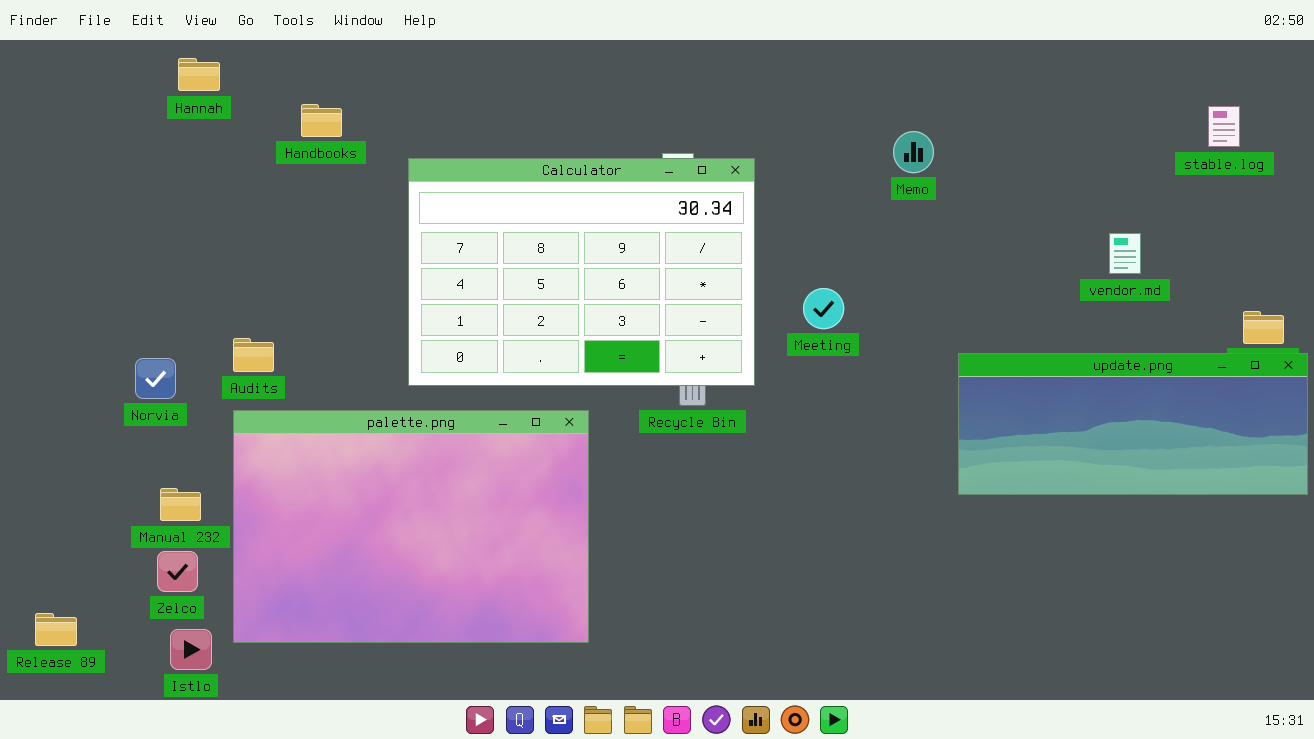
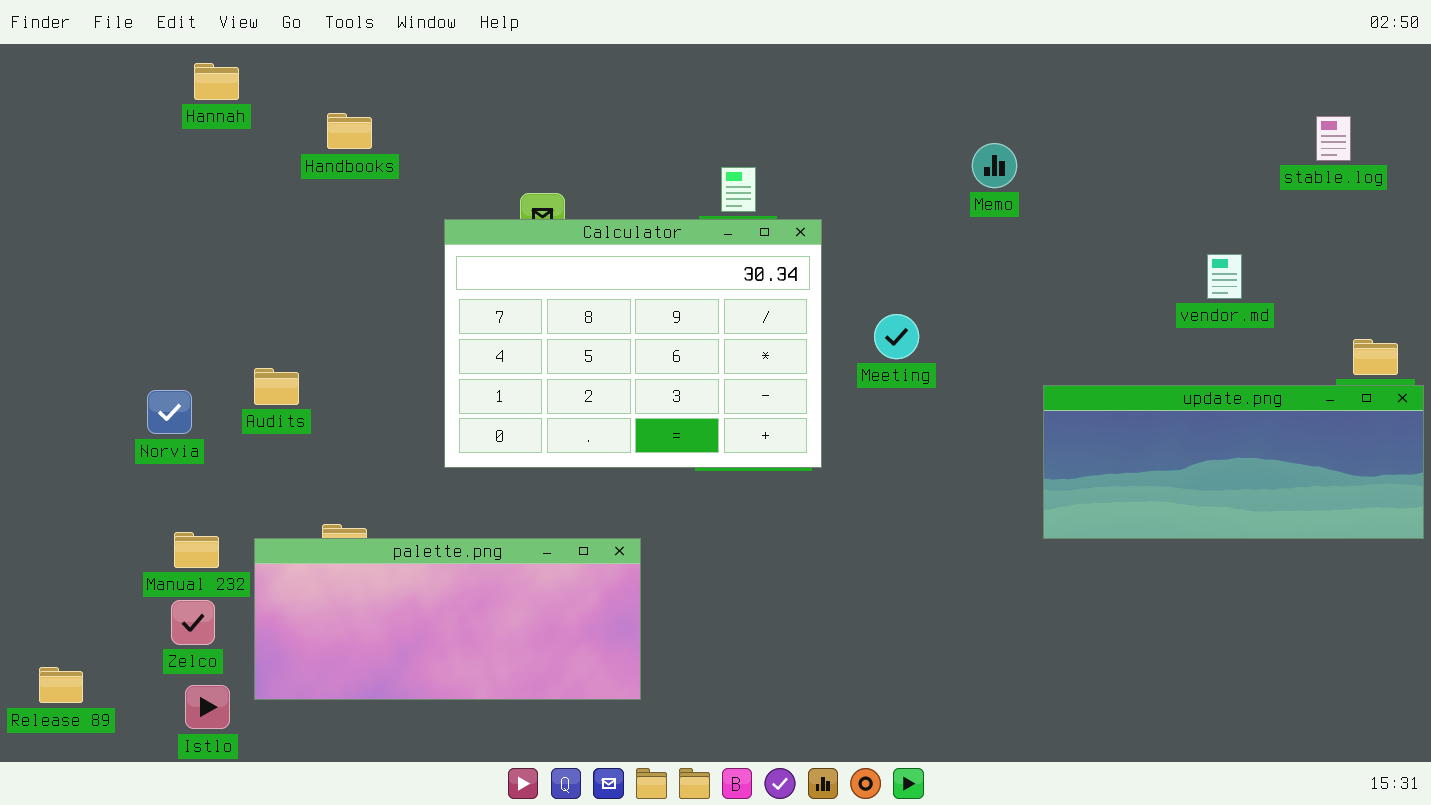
Calculator: [408,158,755,386] -> [444,219,822,468], moved
palette.png: [233,410,589,643] -> [254,538,641,700], resized

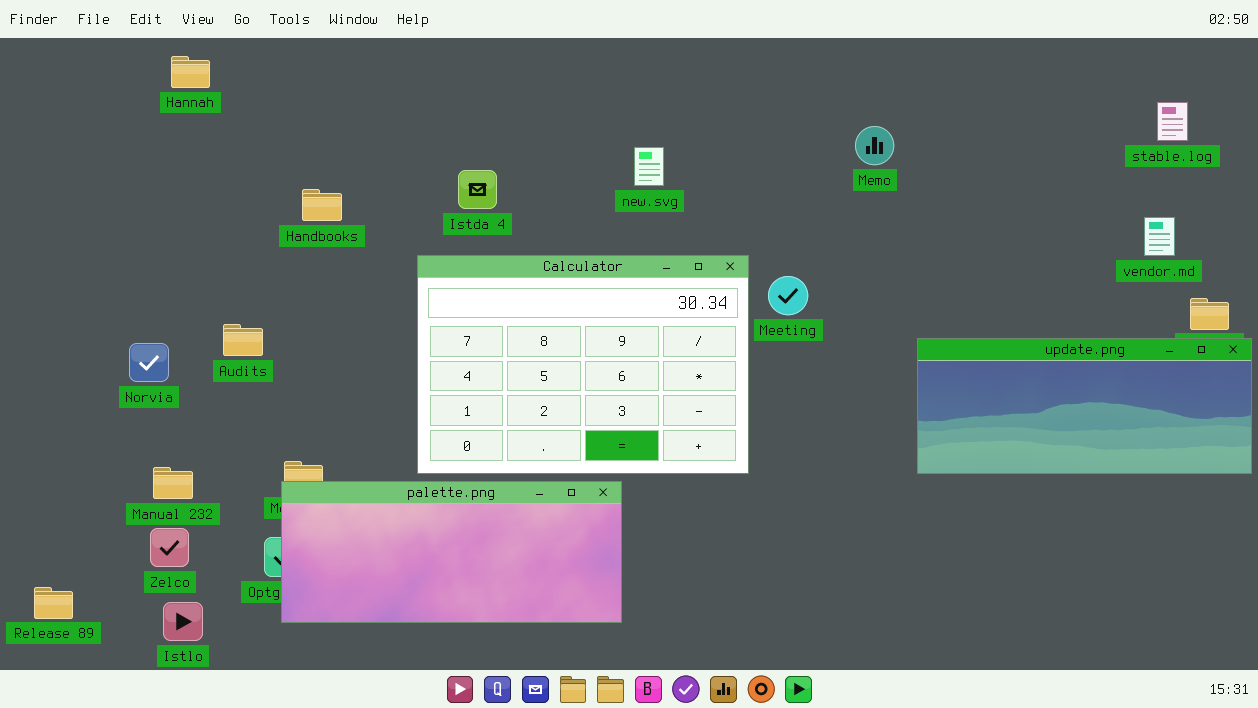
Handbooks: [327,113,372,149] -> [302,189,342,221], moved
Calculator: [444,219,822,468] -> [417,255,749,474], moved
vendor.md: [1207,254,1242,299] -> [1144,217,1175,256], moved
palette.png: [254,538,641,700] -> [281,481,622,623], moved

